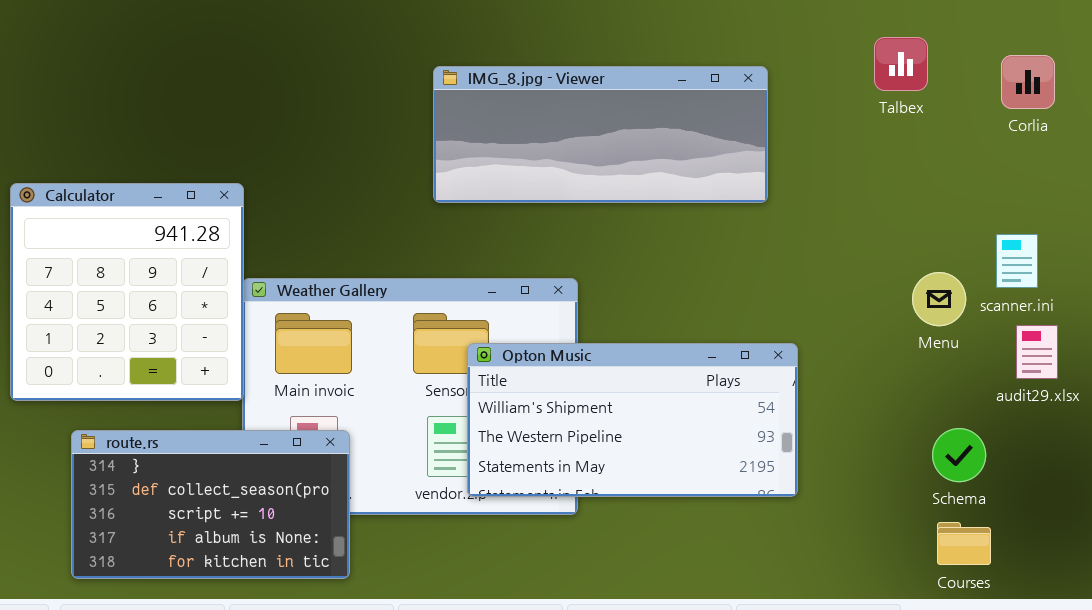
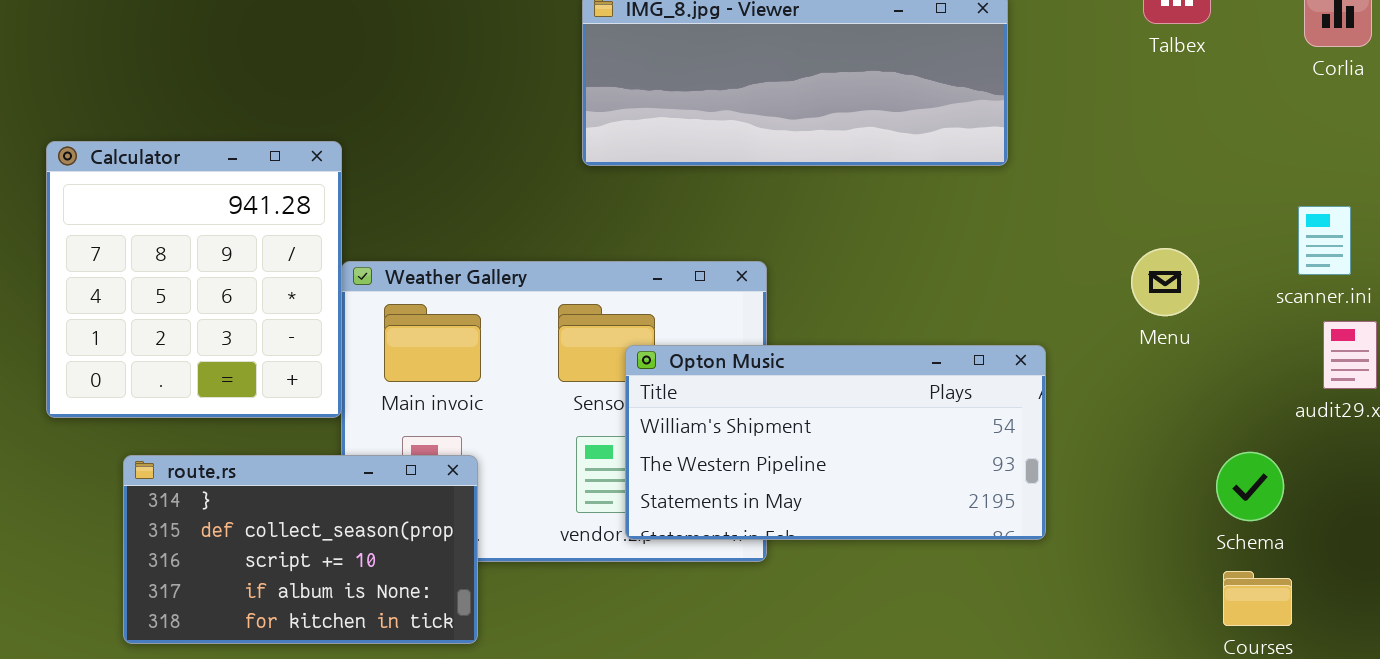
Menu: [912,272,966,326] -> [1131,248,1199,316], moved

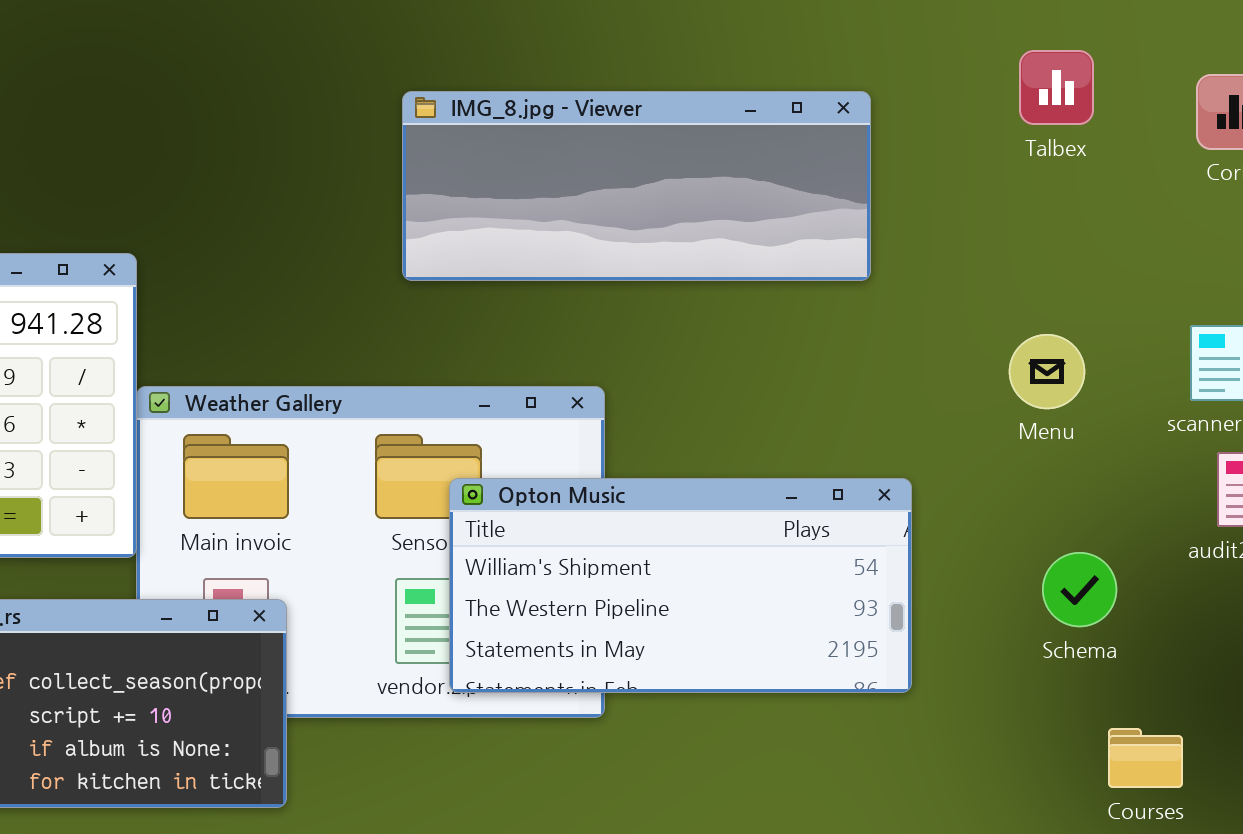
Menu: [1131,248,1199,316] -> [1009,334,1085,409], moved
Schema: [1216,452,1284,521] -> [1042,552,1117,627], moved

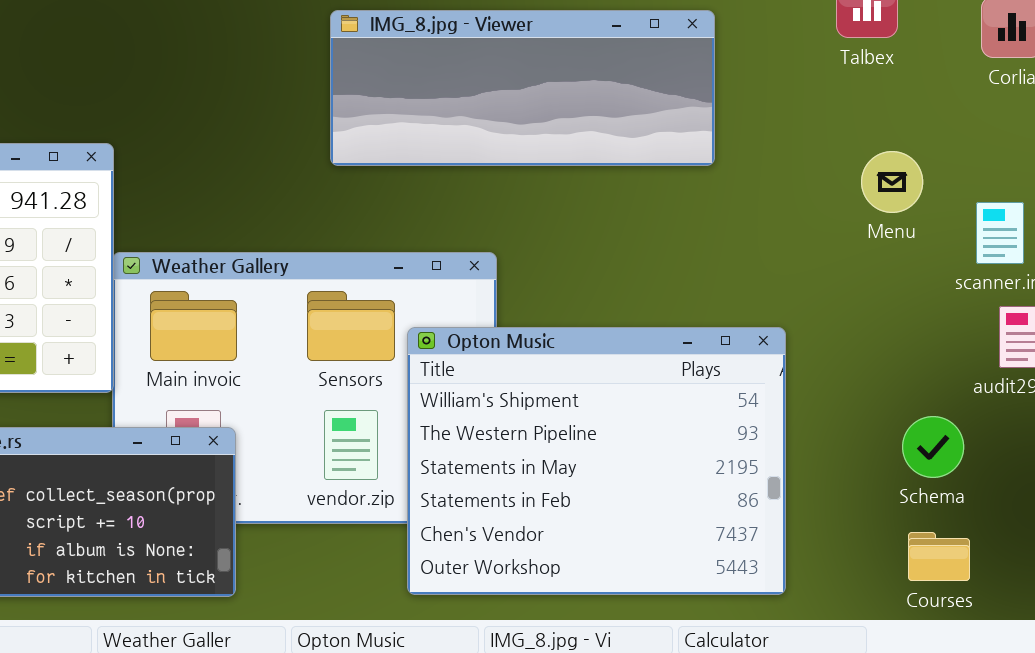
Menu: [1009,334,1085,409] -> [861,151,923,213], moved
Opton Music: [449,478,912,693] -> [407,327,786,595], moved, resized
Schema: [1042,552,1117,627] -> [902,416,964,478], moved

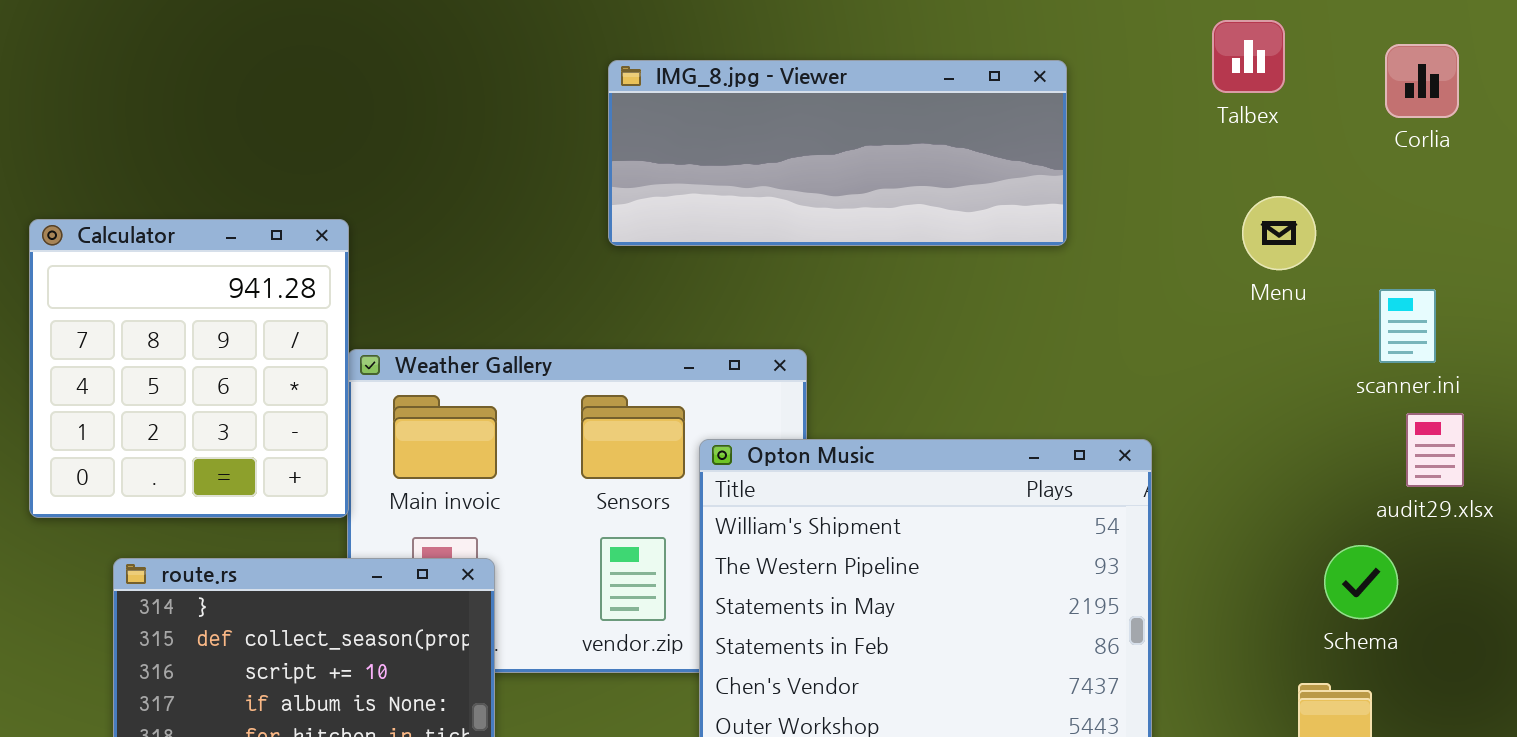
Menu: [861,151,923,213] -> [1242,196,1316,270], moved
Schema: [902,416,964,478] -> [1324,545,1398,619], moved

